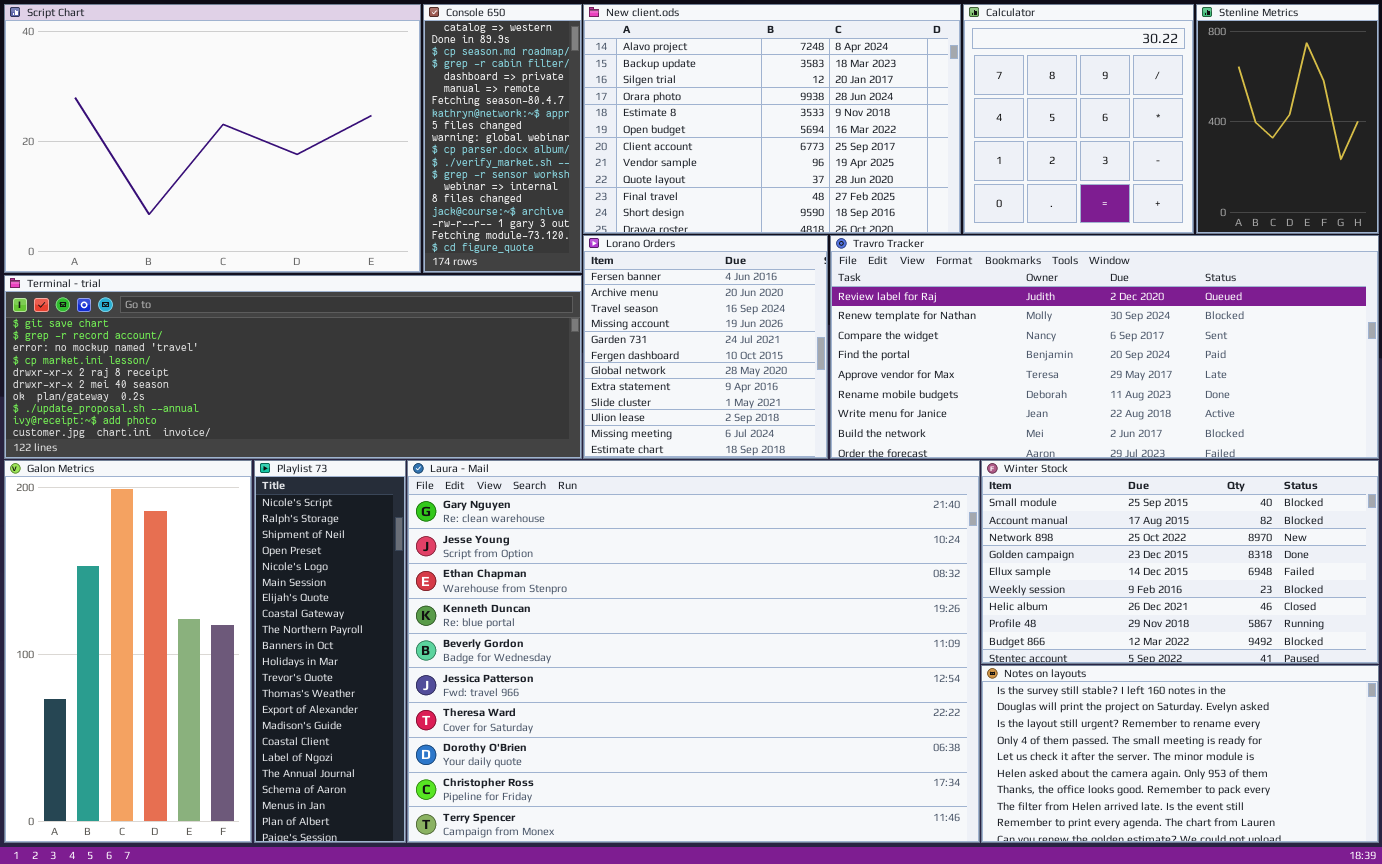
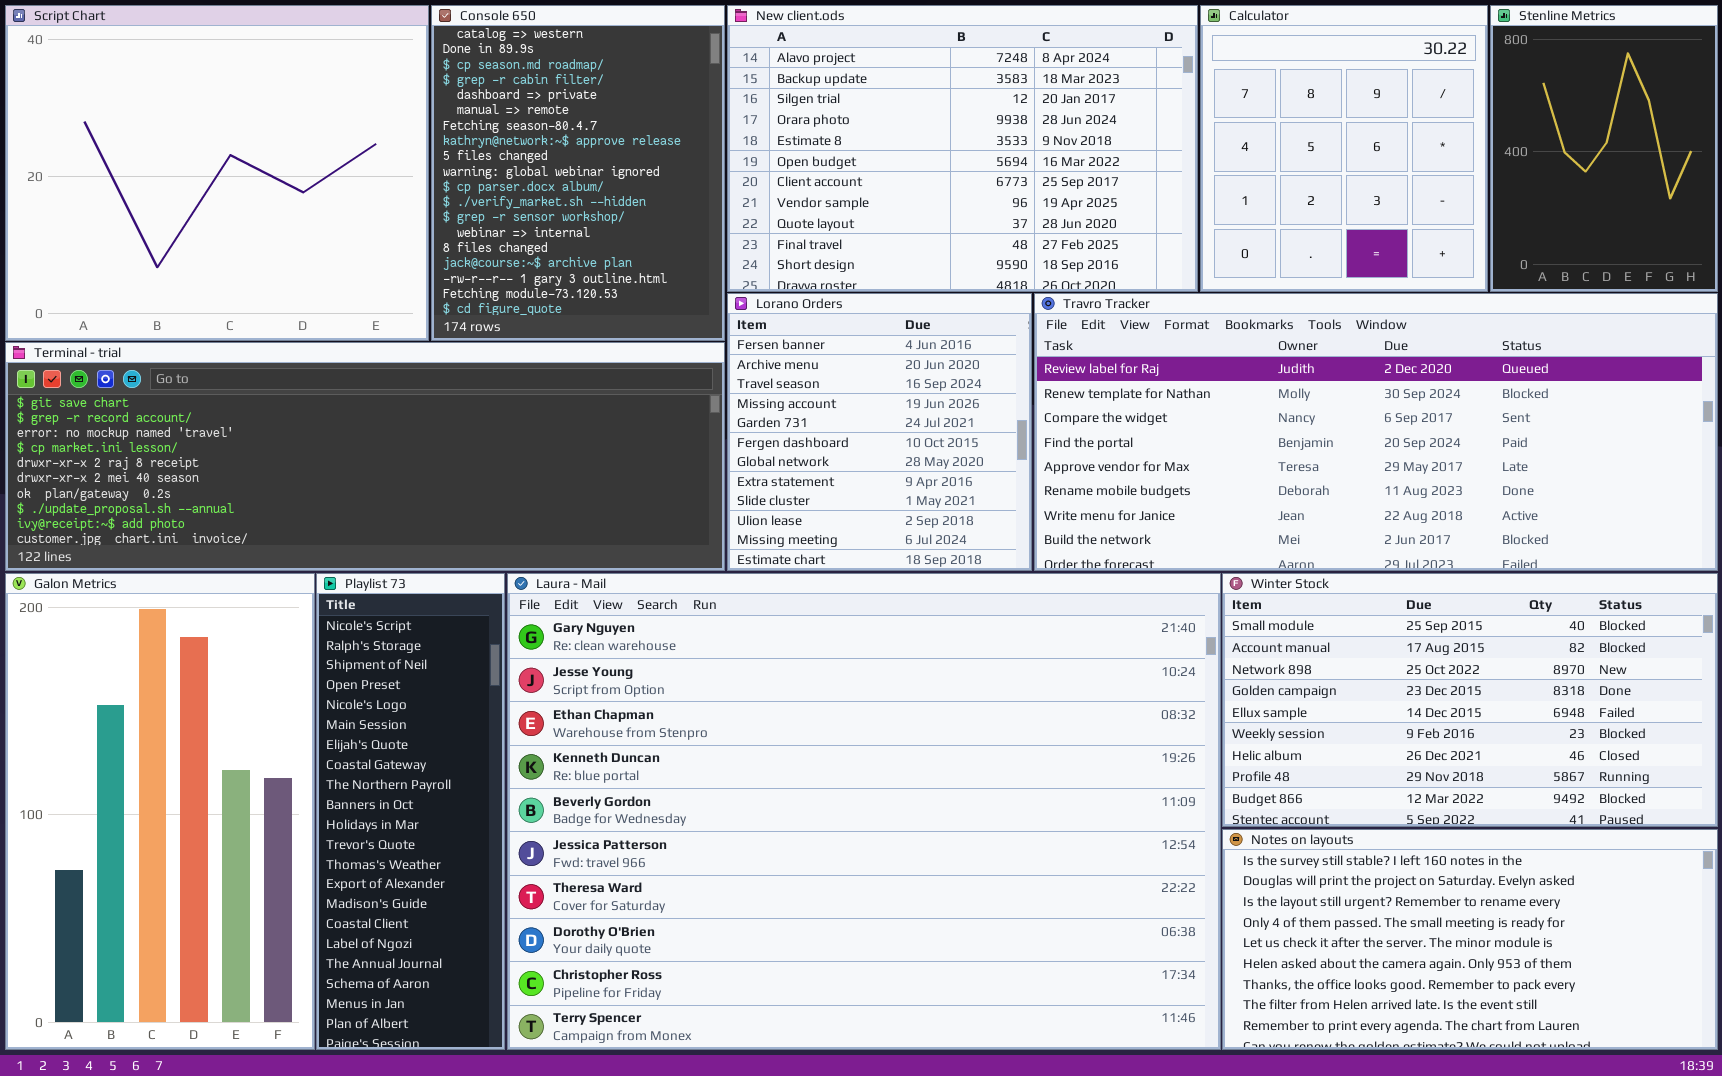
Script Chart: [4,4,421,273] -> [5,5,429,341], resized
Console 650: [423,4,582,273] -> [431,5,725,341], resized

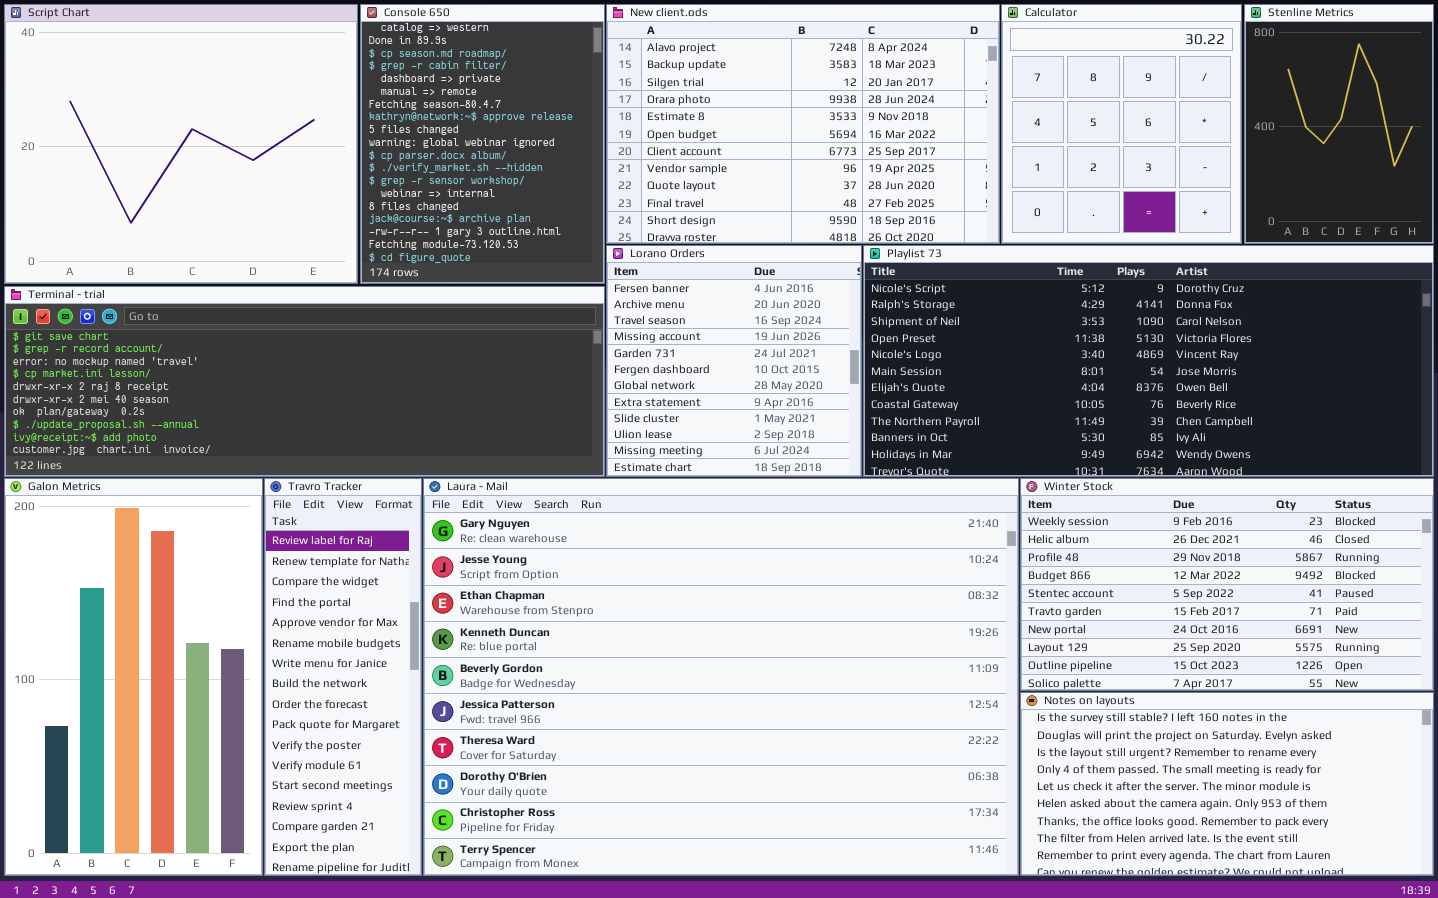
Travro Tracker: [1034,293,1718,571] -> [264,478,422,876], moved, resized
Playlist 73: [316,573,505,1050] -> [863,245,1434,477], moved, resized
Winter Stock: [1222,573,1718,827] -> [1020,478,1434,691], scrolled down 5 rows

